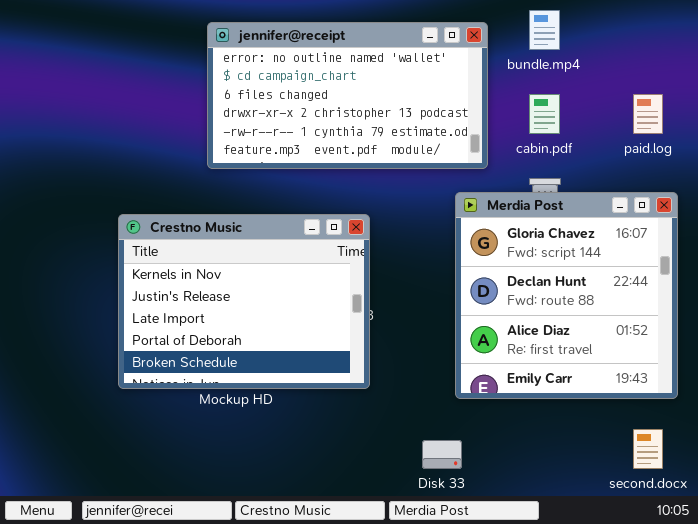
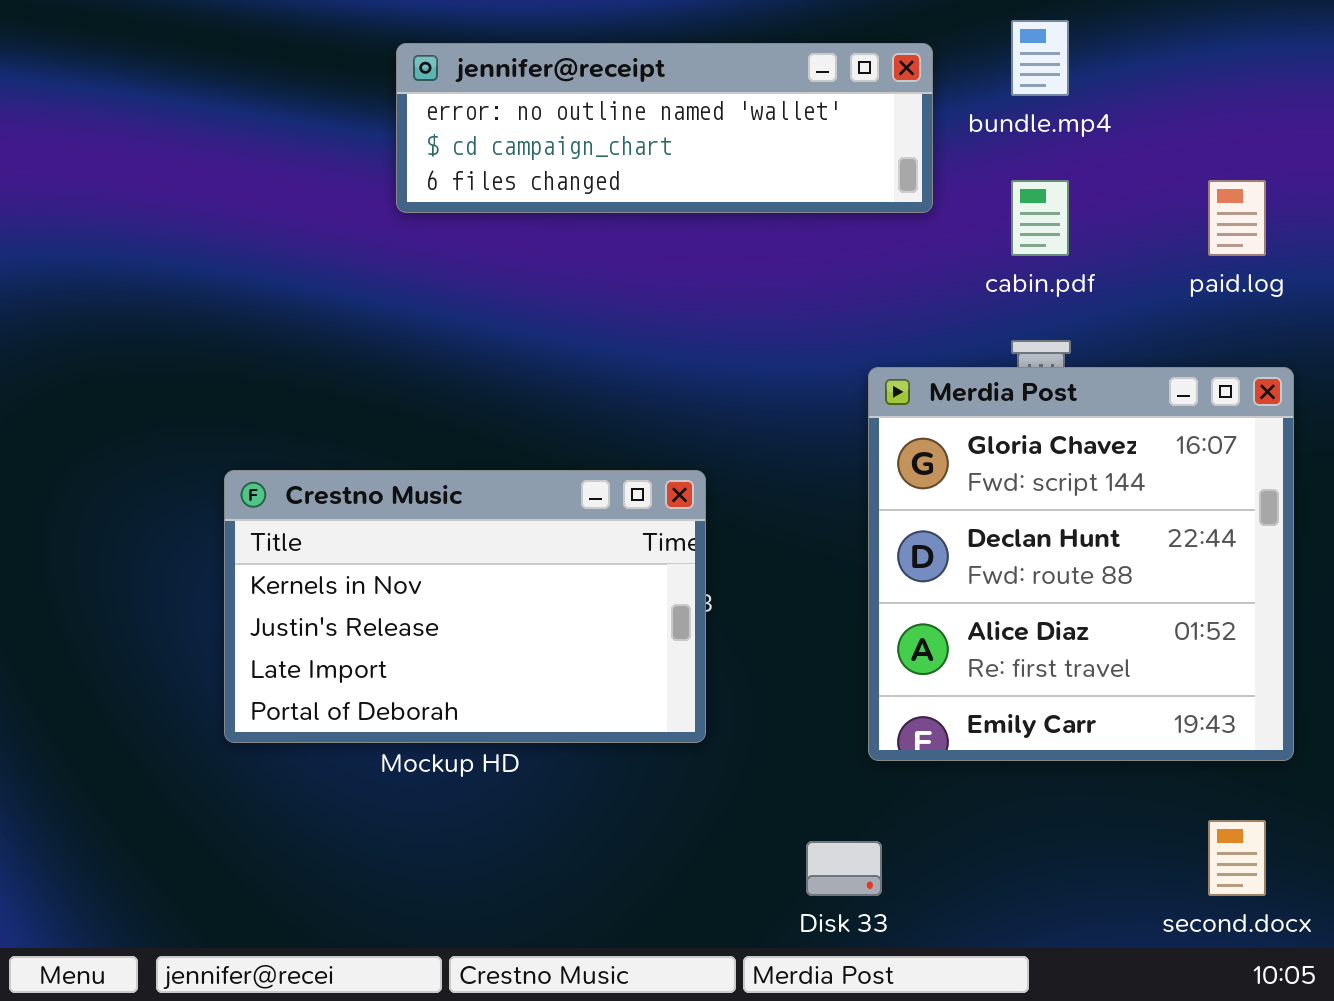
jennifer@receipt: [207,22,488,169] -> [396,43,933,213], resized
Crestno Music: [118,214,370,389] -> [224,470,706,743], resized

